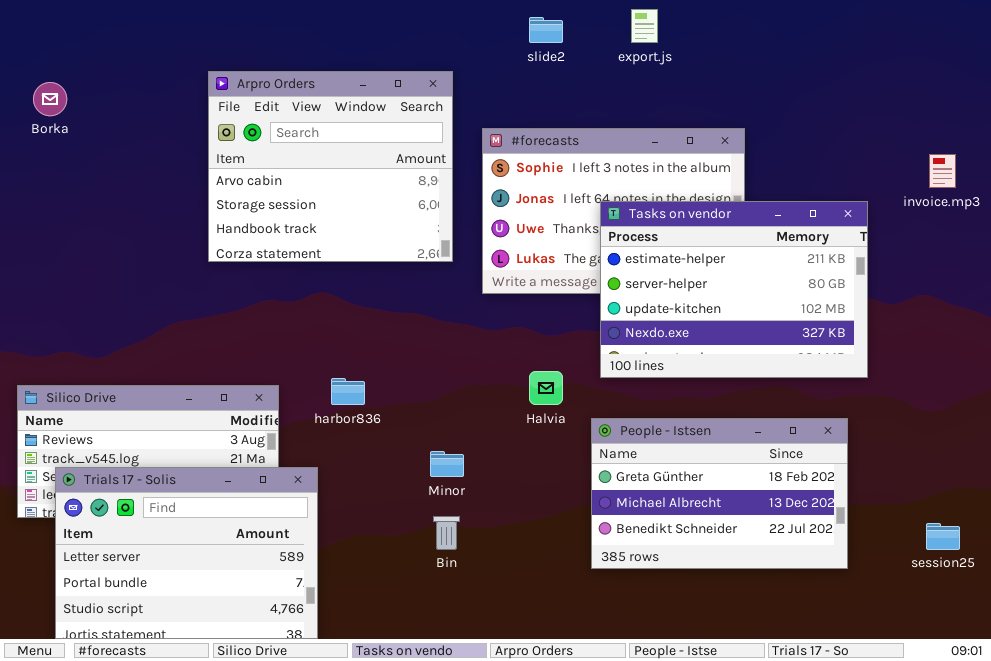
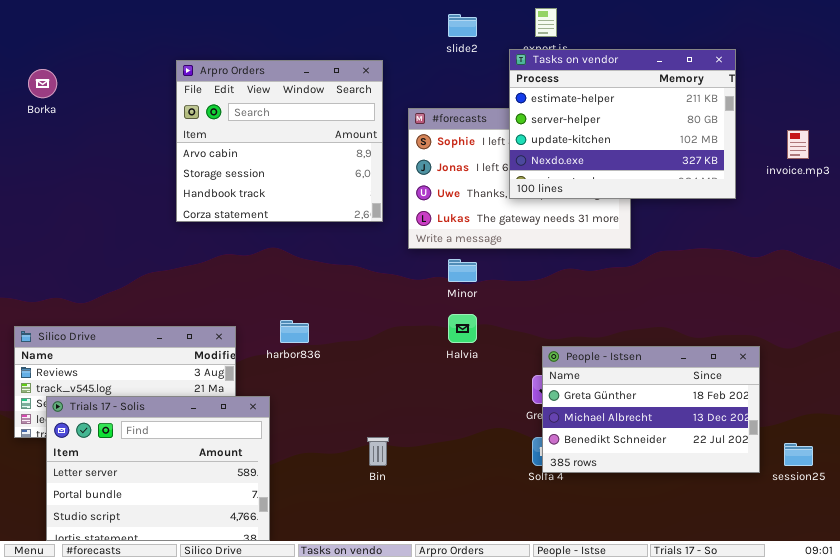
Tasks on vendor: [600,201,868,378] -> [509,49,736,199], moved
People - Istsen: [591,418,848,569] -> [542,346,760,473], moved
Minor: [430,451,464,477] -> [448,259,477,282], moved

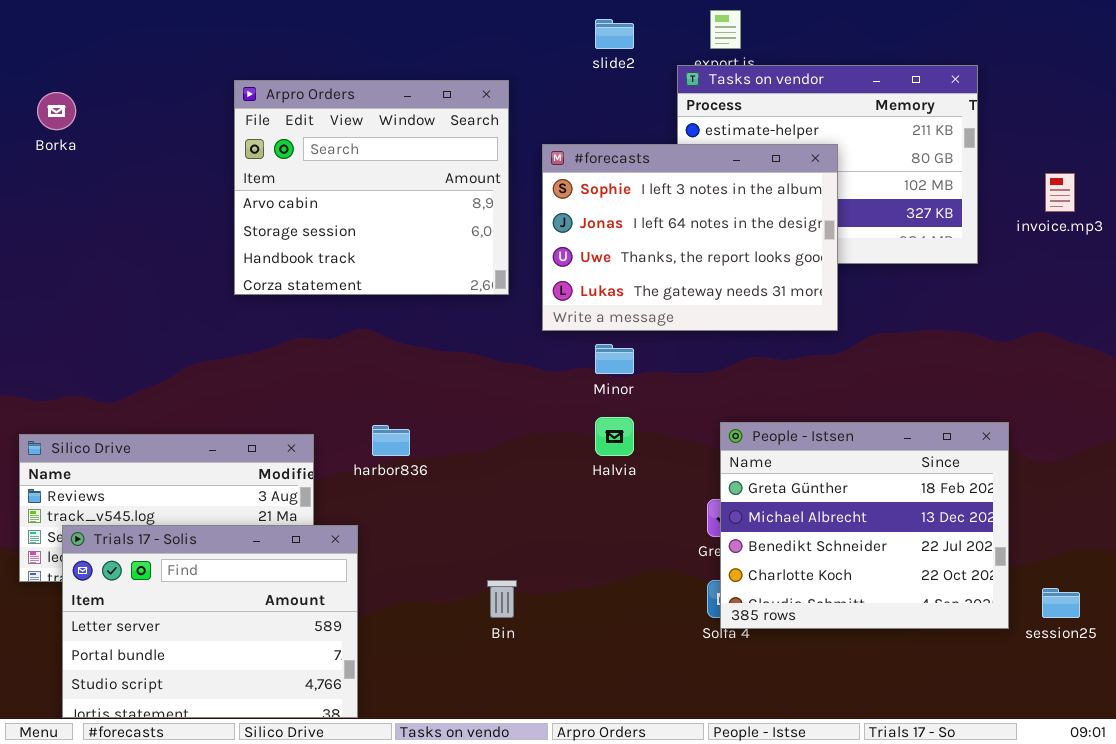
#forecasts: [408,108,631,249] -> [542,144,838,331], raised
People - Istsen: [542,346,760,473] -> [720,422,1009,629], resized

